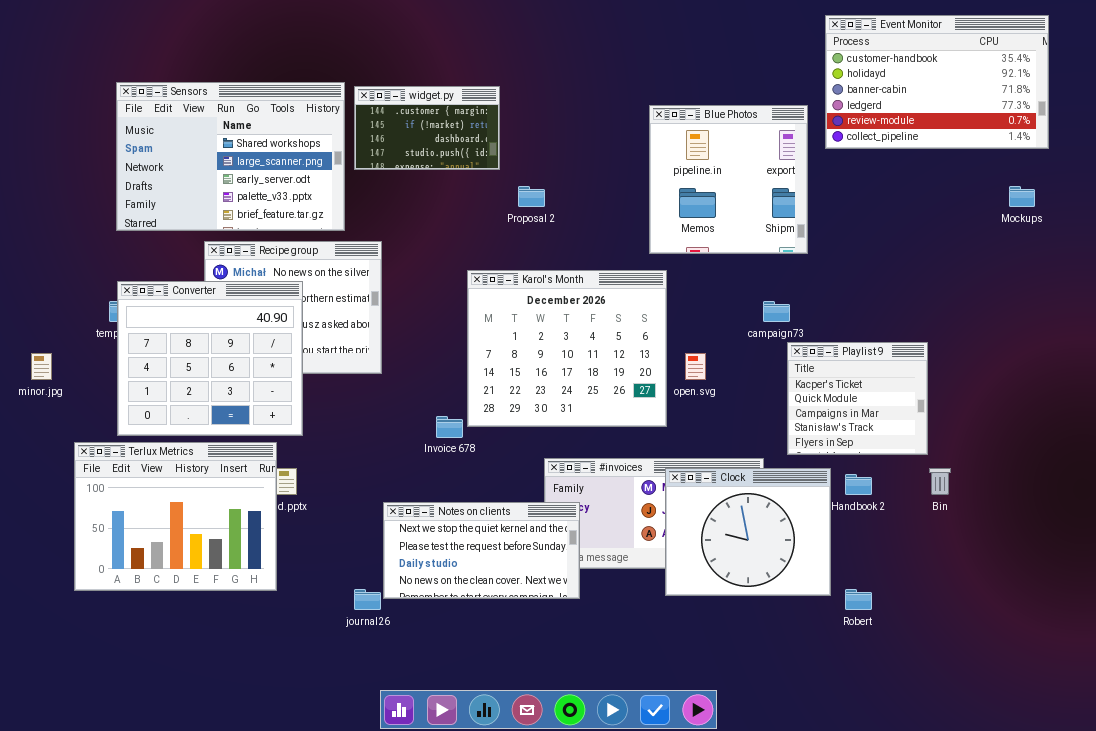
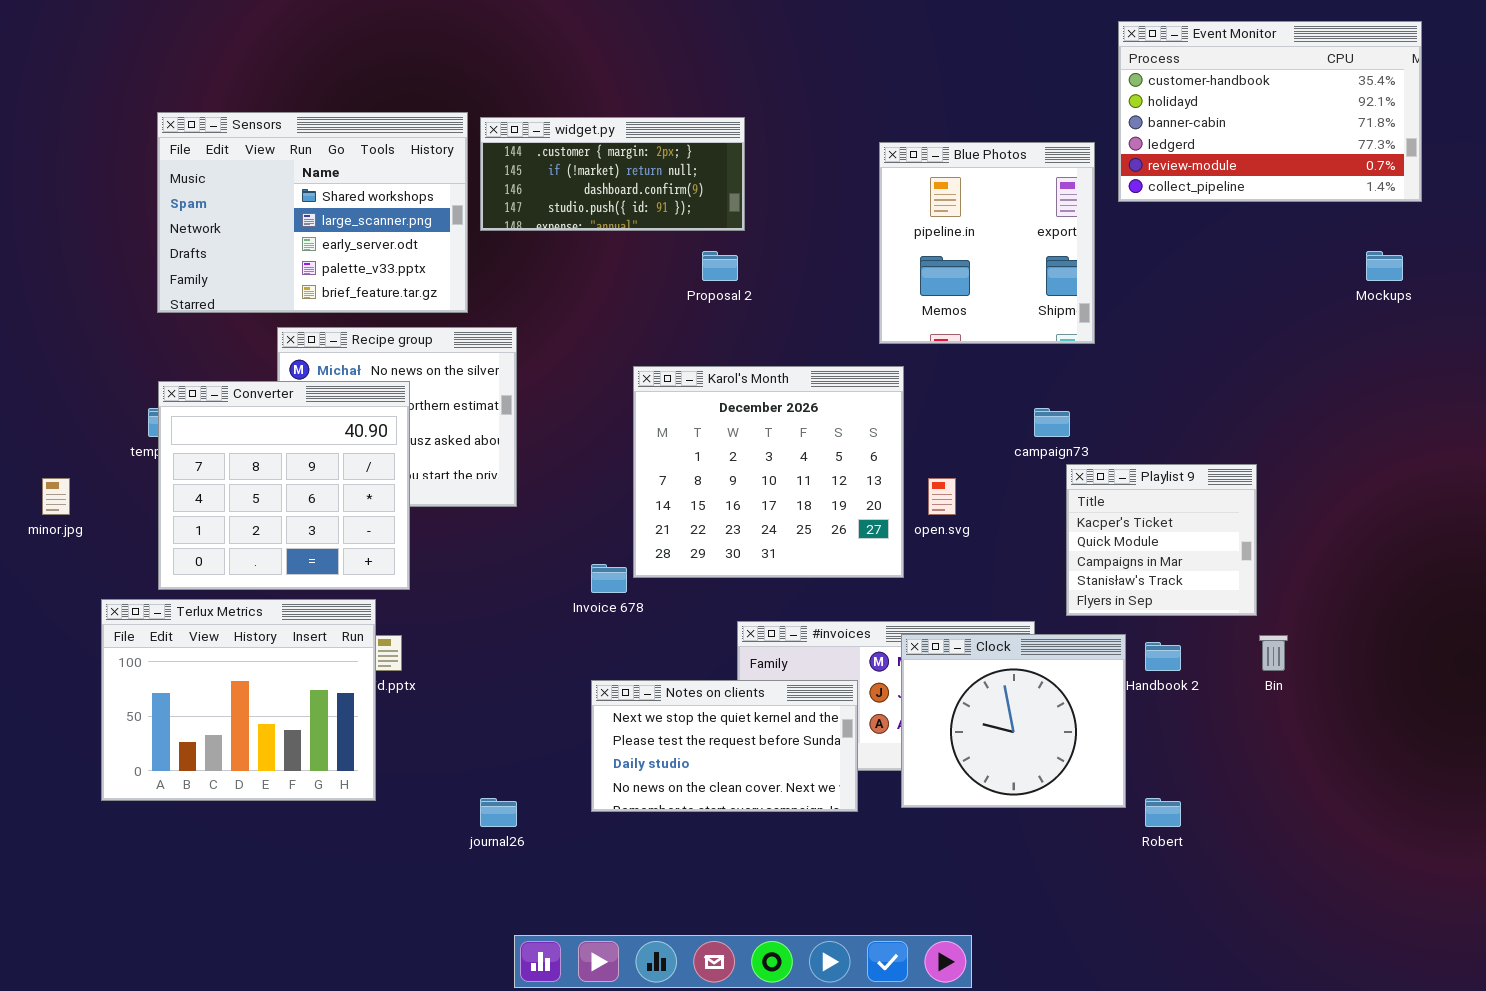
widget.py: [354,86,500,170] -> [480,117,745,231], resized
Notes on clients: [383,502,580,599] -> [591,680,858,812], moved

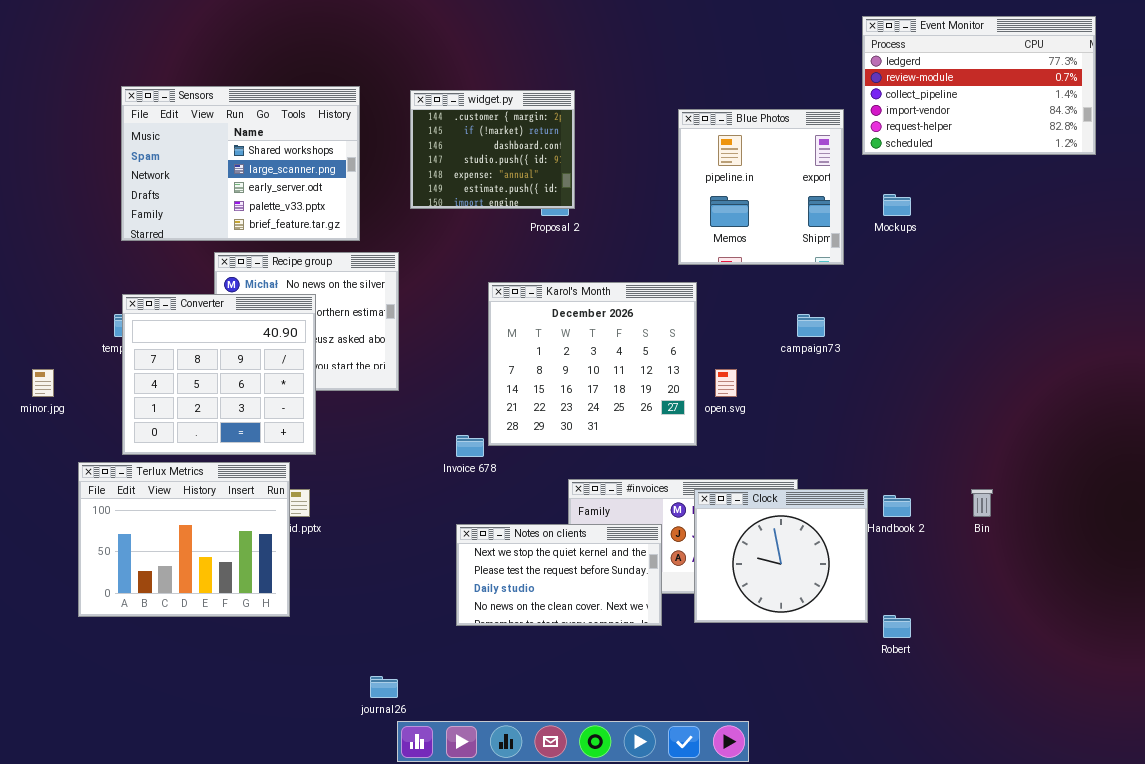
Event Monitor: [1118,21,1422,202] -> [862,16,1096,155], scrolled down 3 rows
widget.py: [480,117,745,231] -> [410,90,575,209], resized
Mockups: [1366,251,1403,281] -> [883,194,911,216], moved
Playlist 9: [1066,464,1257,616] -> none, closed
journal26: [480,798,517,827] -> [370,676,398,698], moved

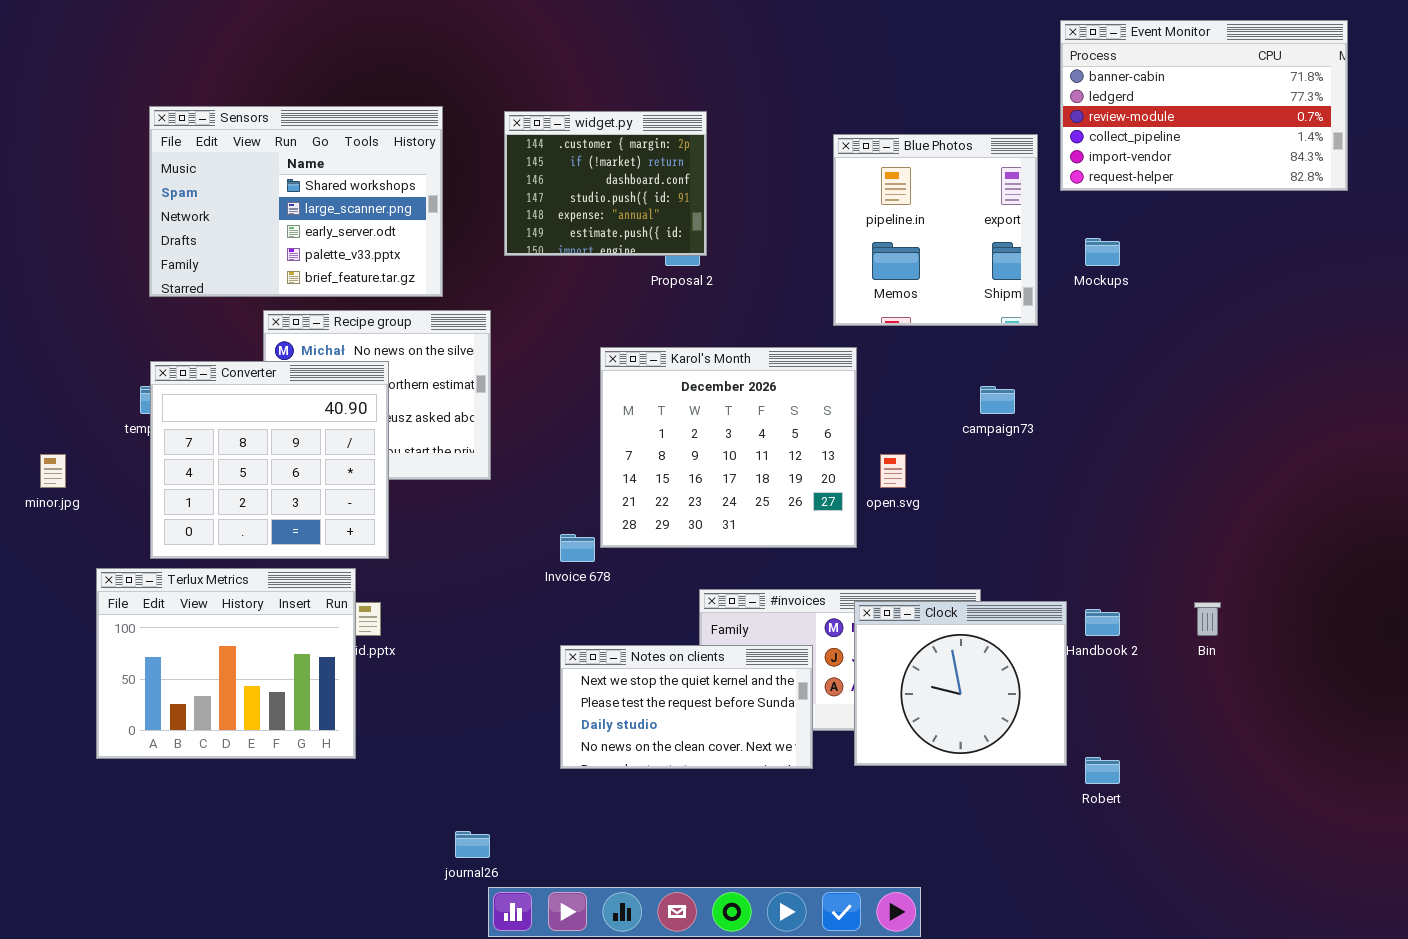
Event Monitor: [862,16,1096,155] -> [1060,20,1348,191], scrolled up 1 row

